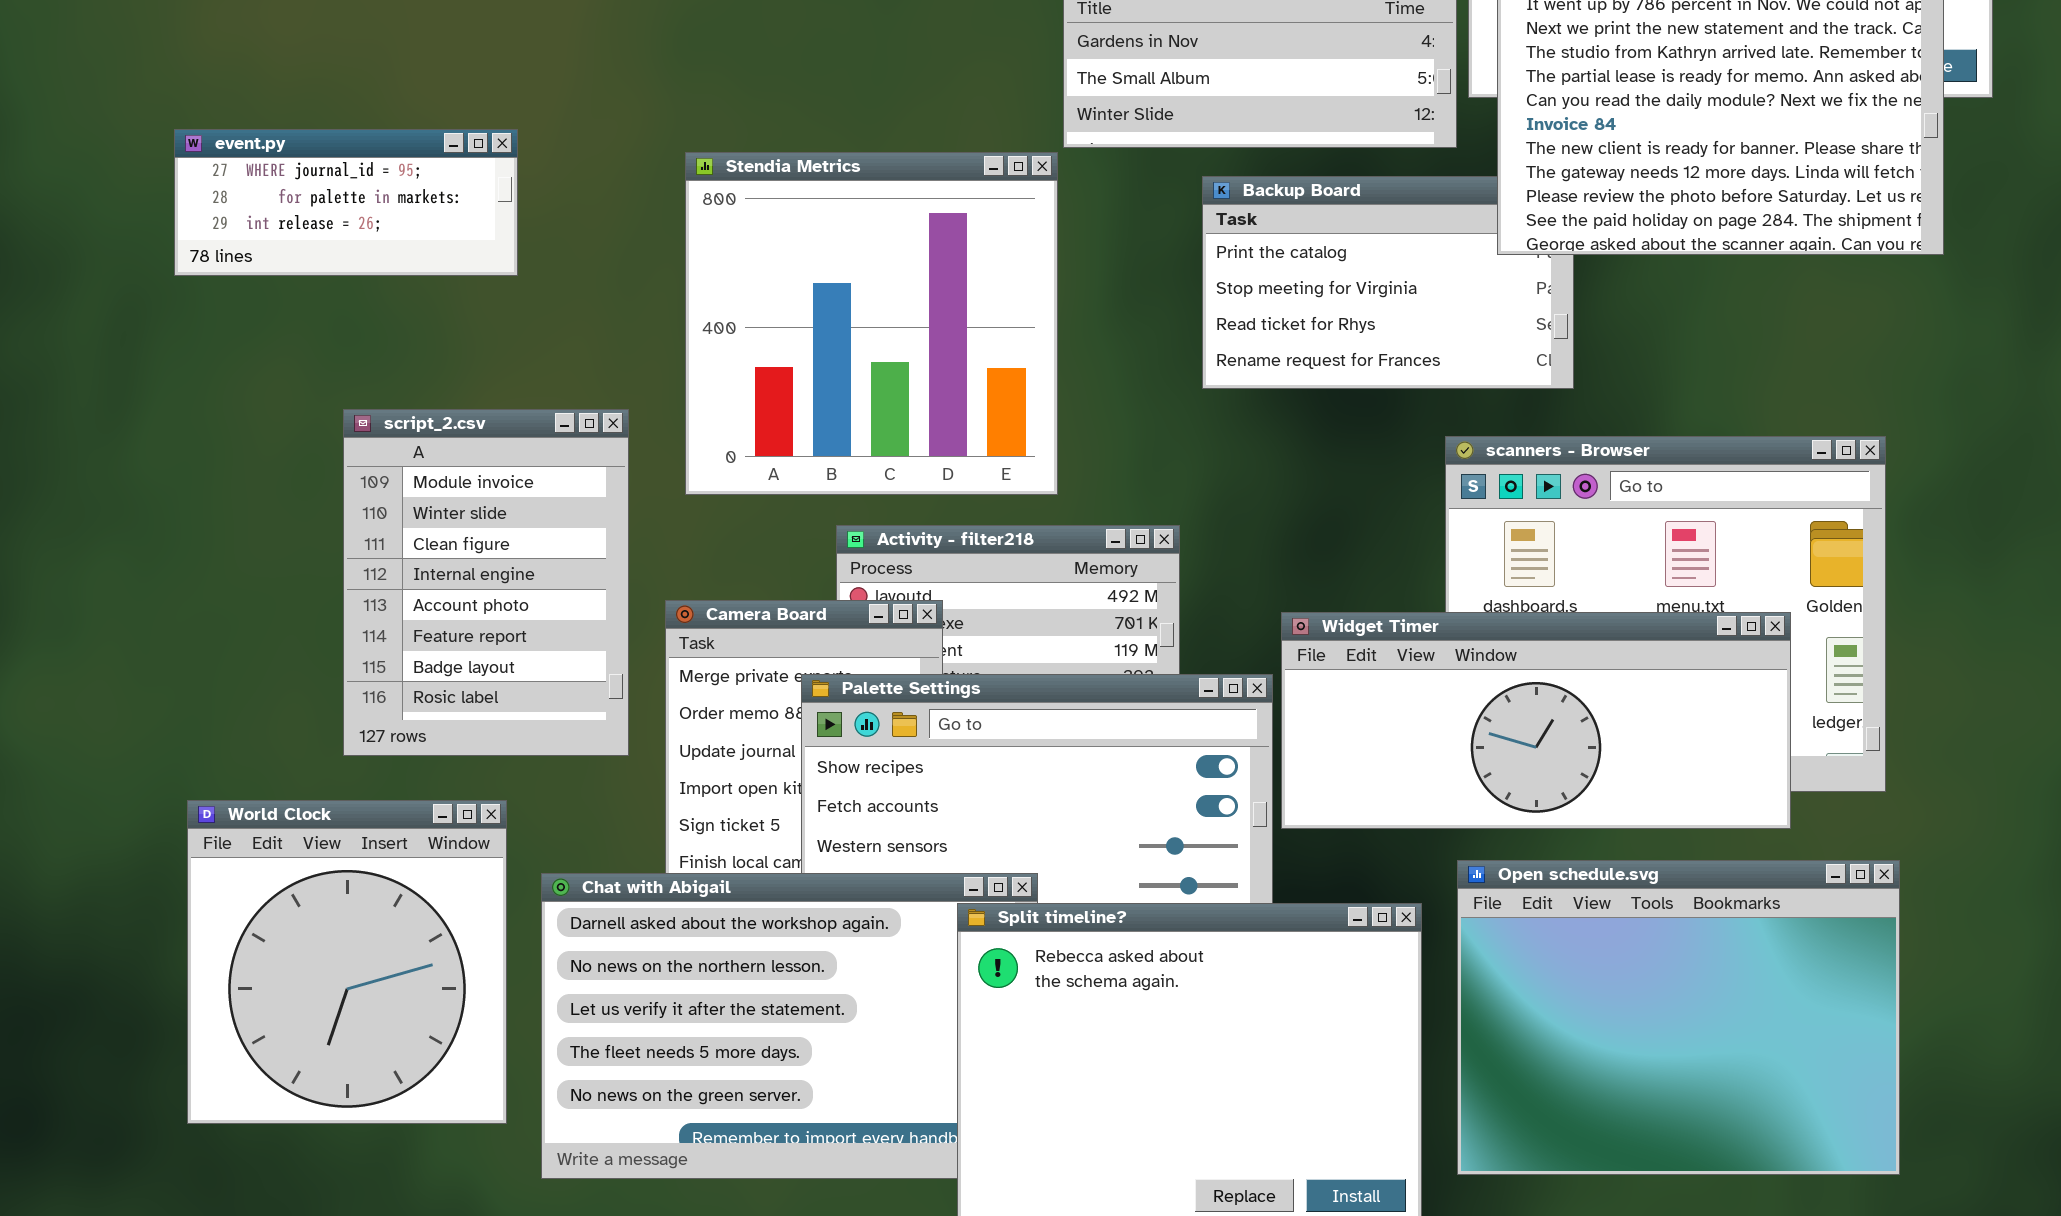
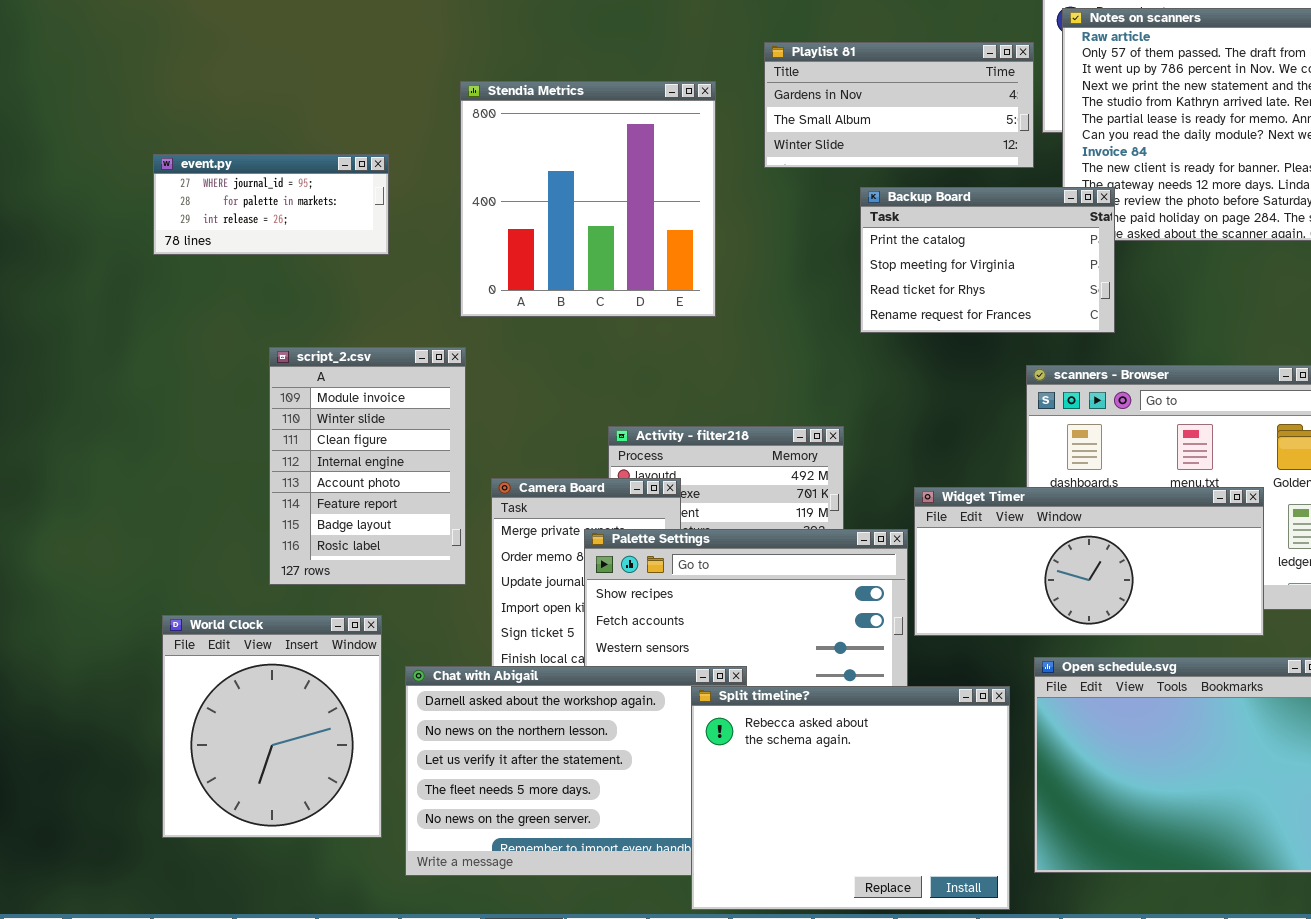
Stendia Metrics: [685,152,1058,495] -> [460,81,716,317], moved
Backup Board: [1202,176,1574,389] -> [860,187,1115,333], raised

